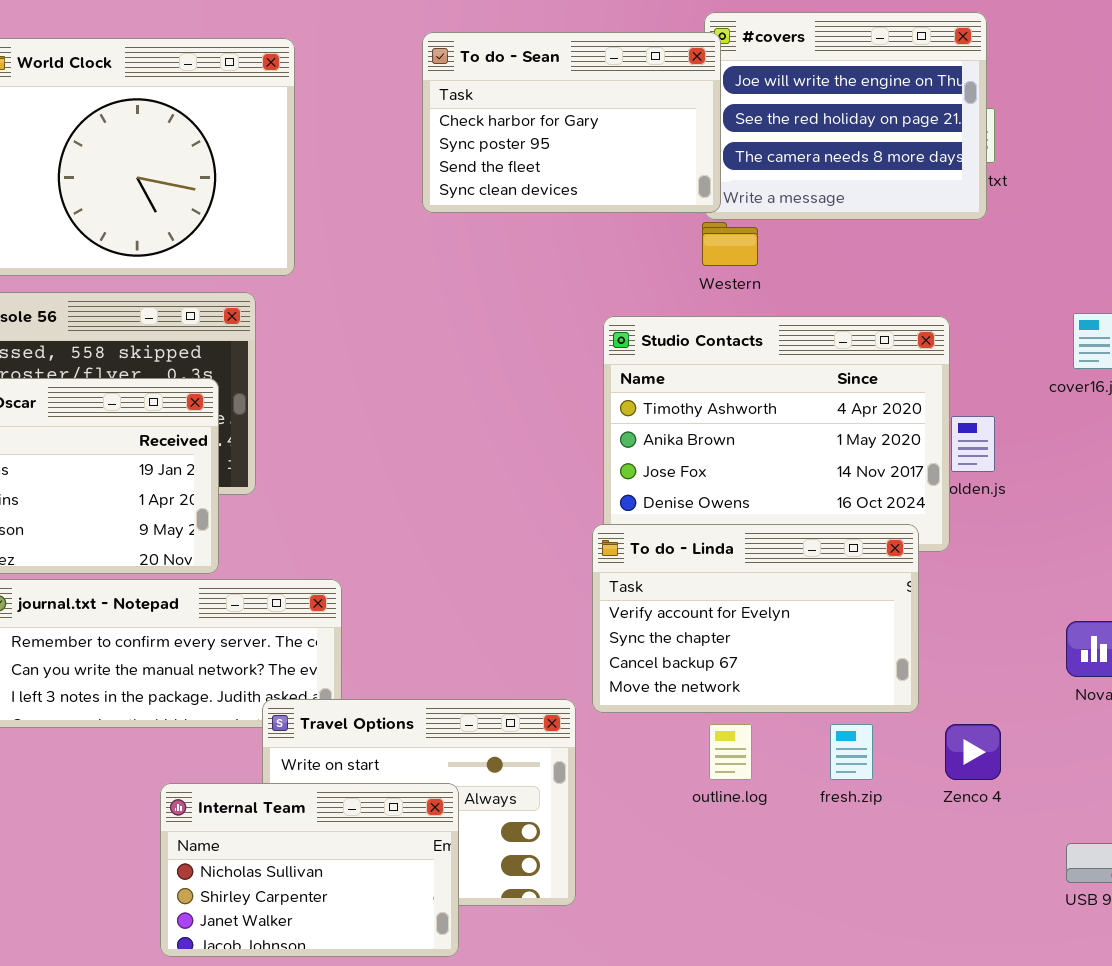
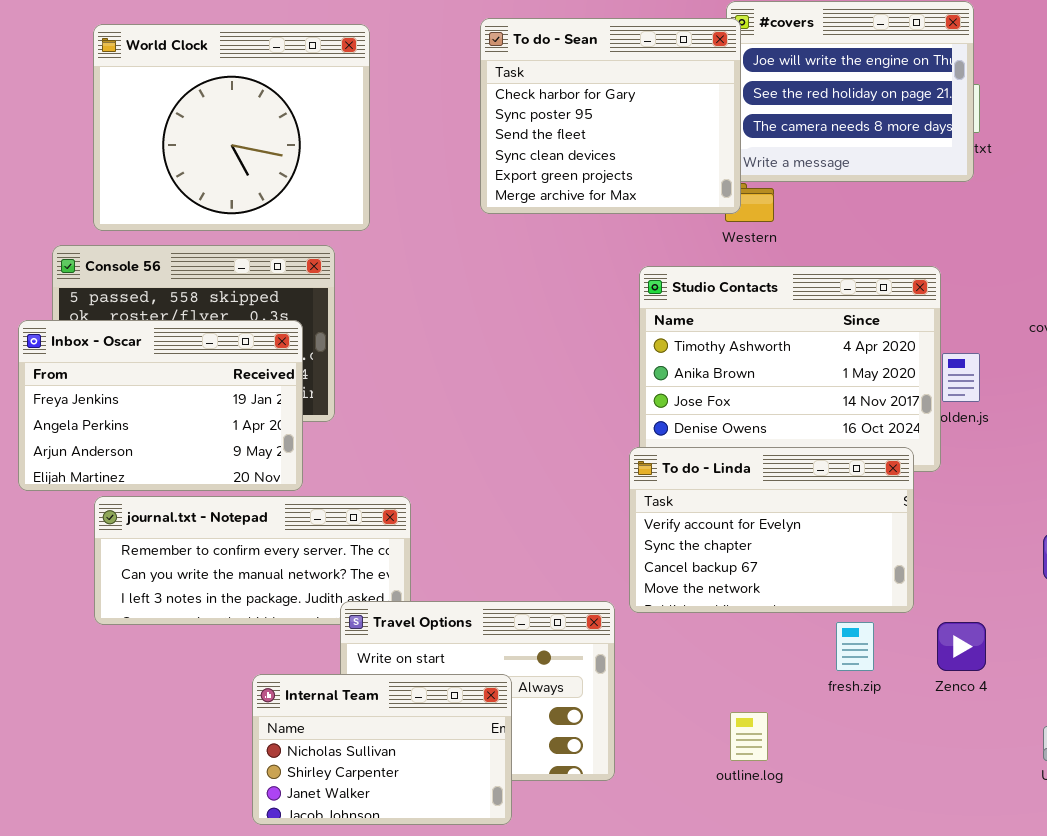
To do - Sean: [422,32,721,213] -> [480,18,741,214], resized
outline.log: [709,724,752,780] -> [730,712,768,761], moved

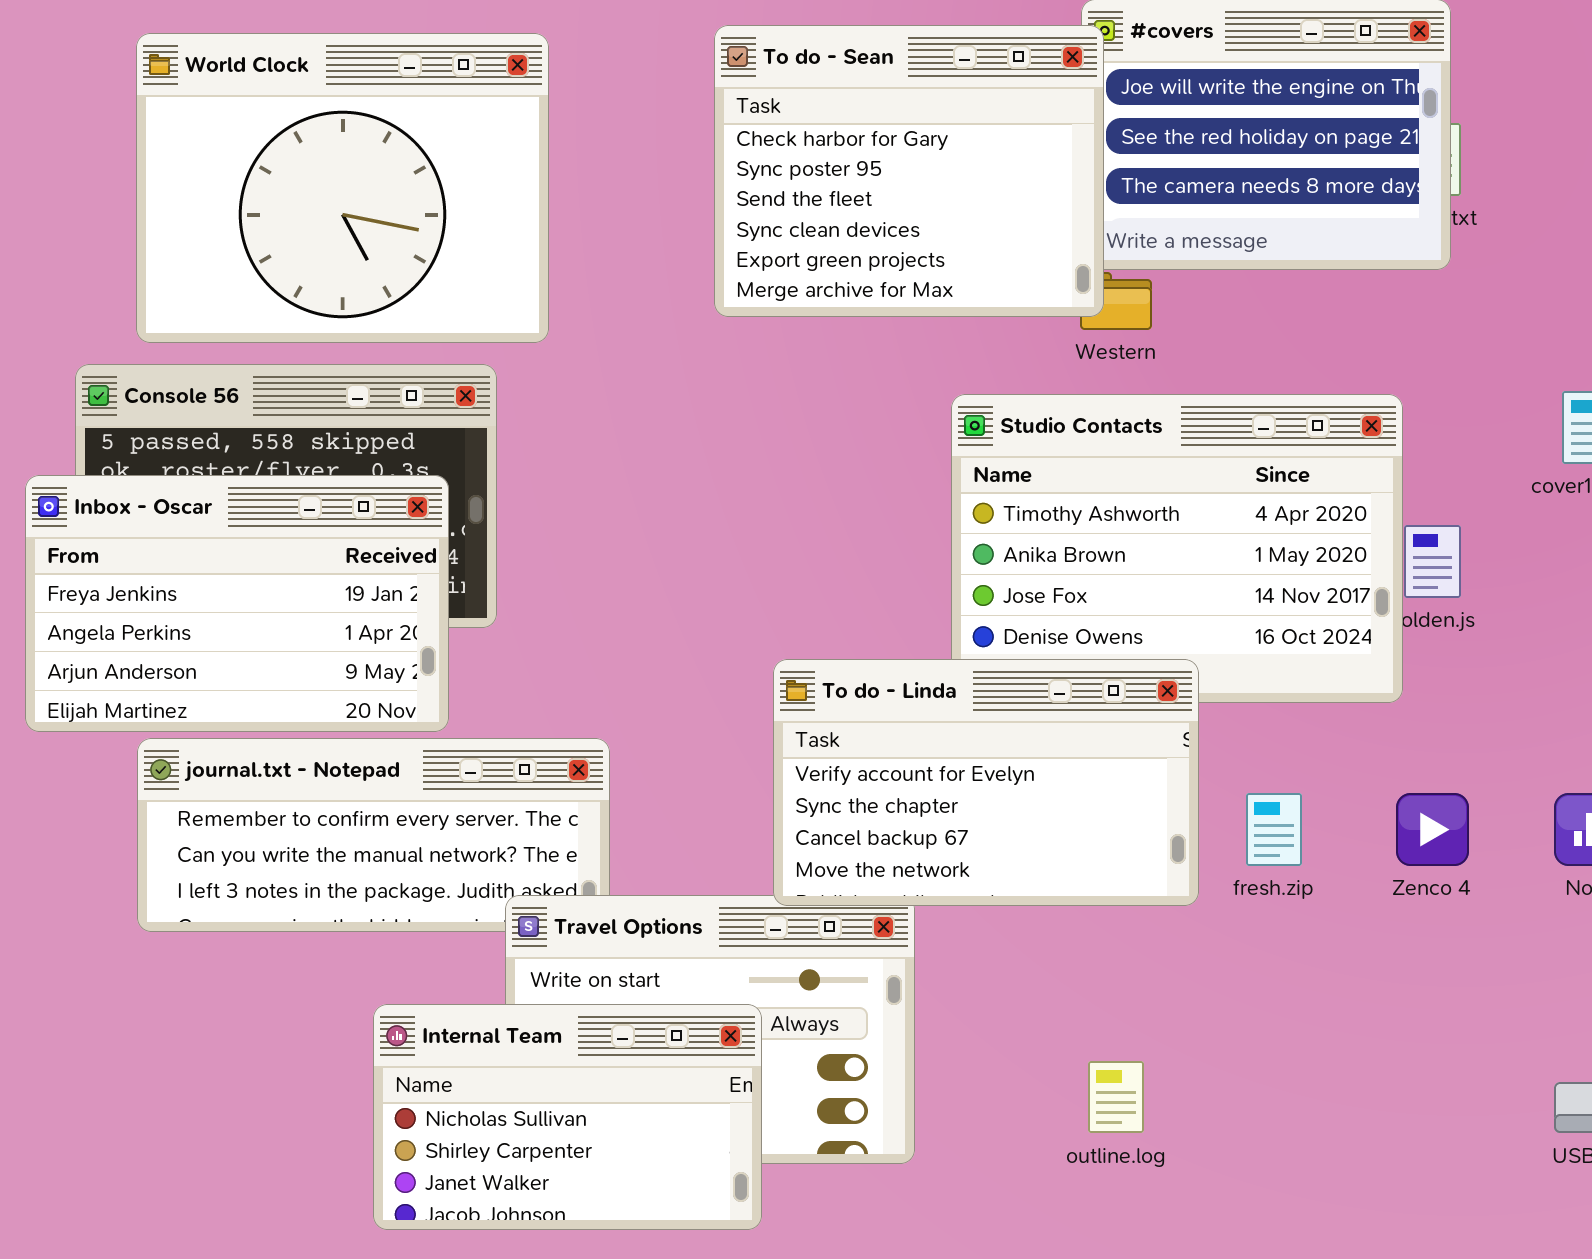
To do - Linda: [629,447,914,613] -> [773,659,1199,906], moved
fresh.zip: [836,622,874,671] -> [1246,793,1302,866], moved
Zenco 4: [937,622,986,671] -> [1396,793,1469,866], moved

